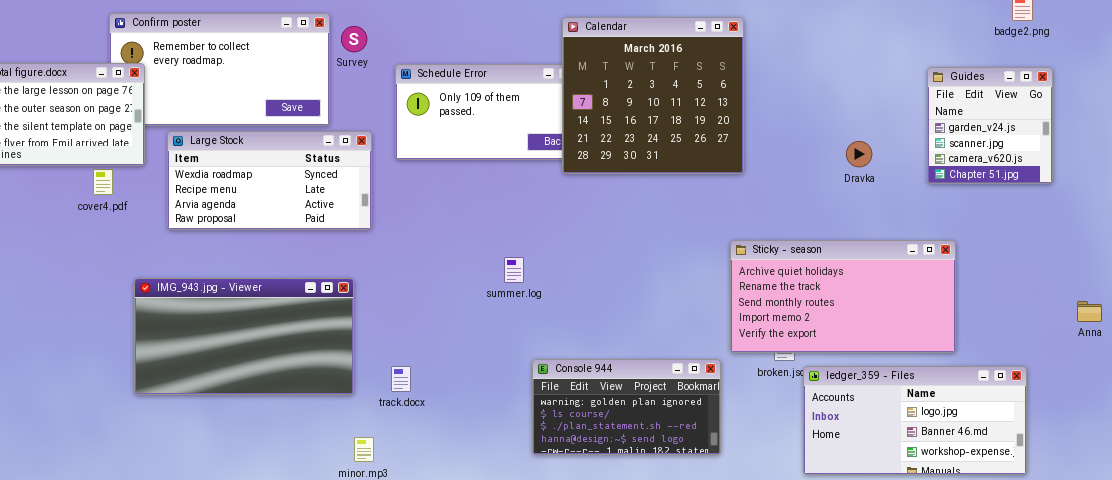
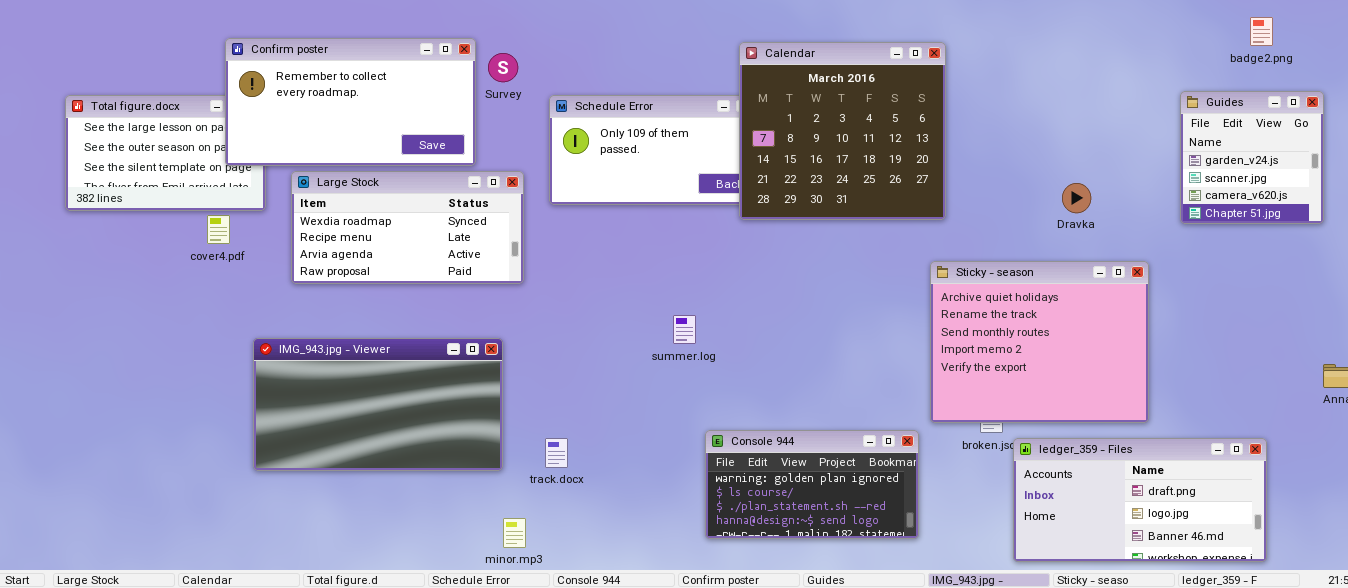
Confirm poster: [109,13,330,126] -> [225,38,476,166], raised
Guides: [927,67,1053,184] -> [1180,91,1324,224], moved
Sticky - season: [730,240,956,353] -> [930,261,1149,423], resized
ledger_359 - Files: [803,366,1027,475] -> [1013,438,1267,562], scrolled up 1 row

